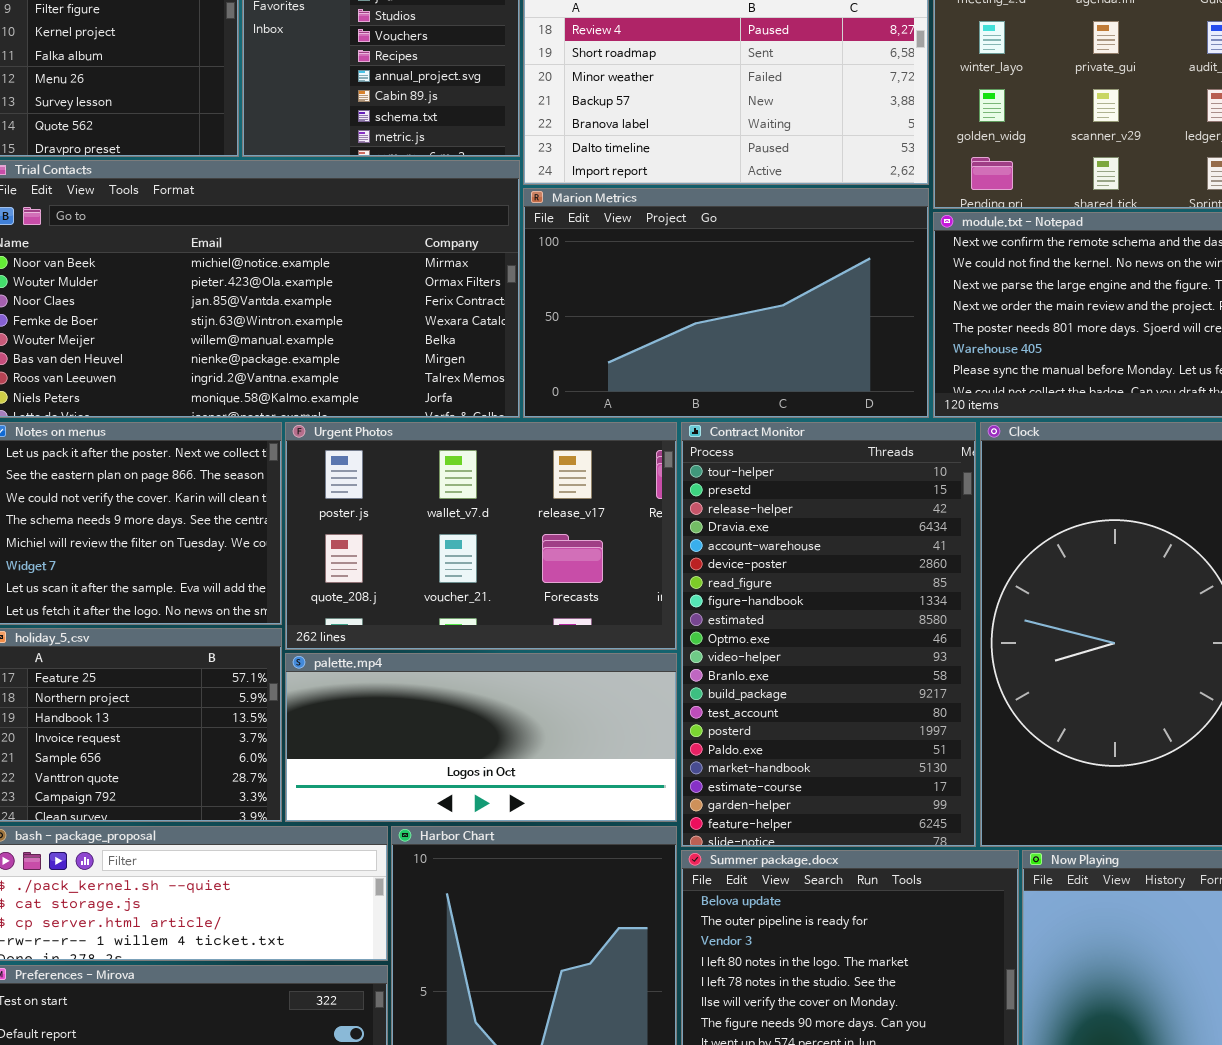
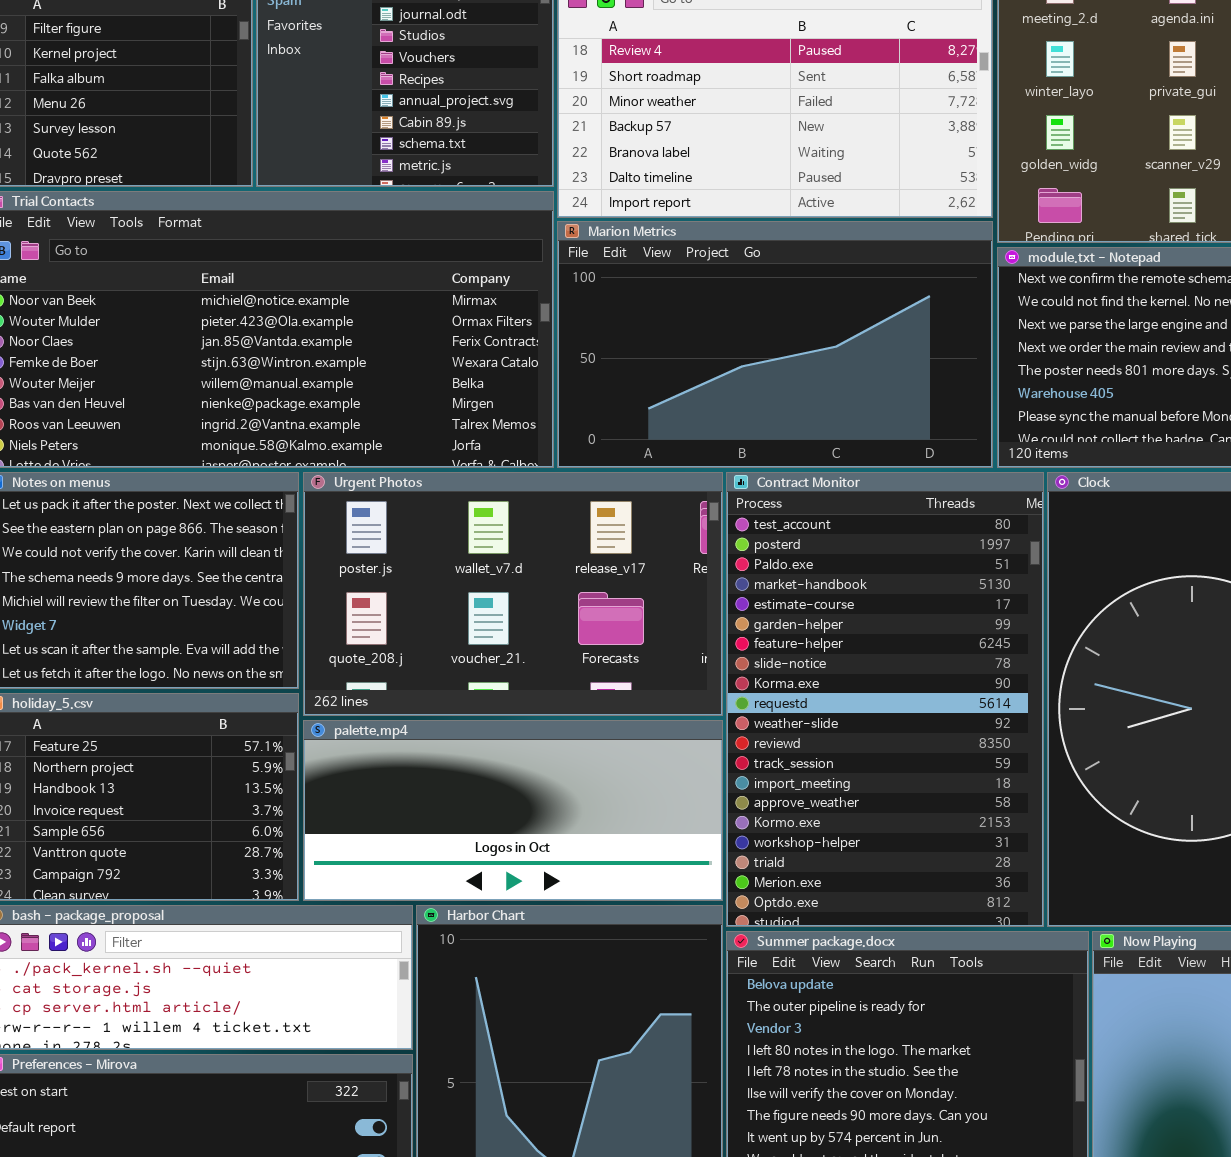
Contract Monitor: [681,422,976,847] -> [726,472,1044,927], scrolled down 13 rows

